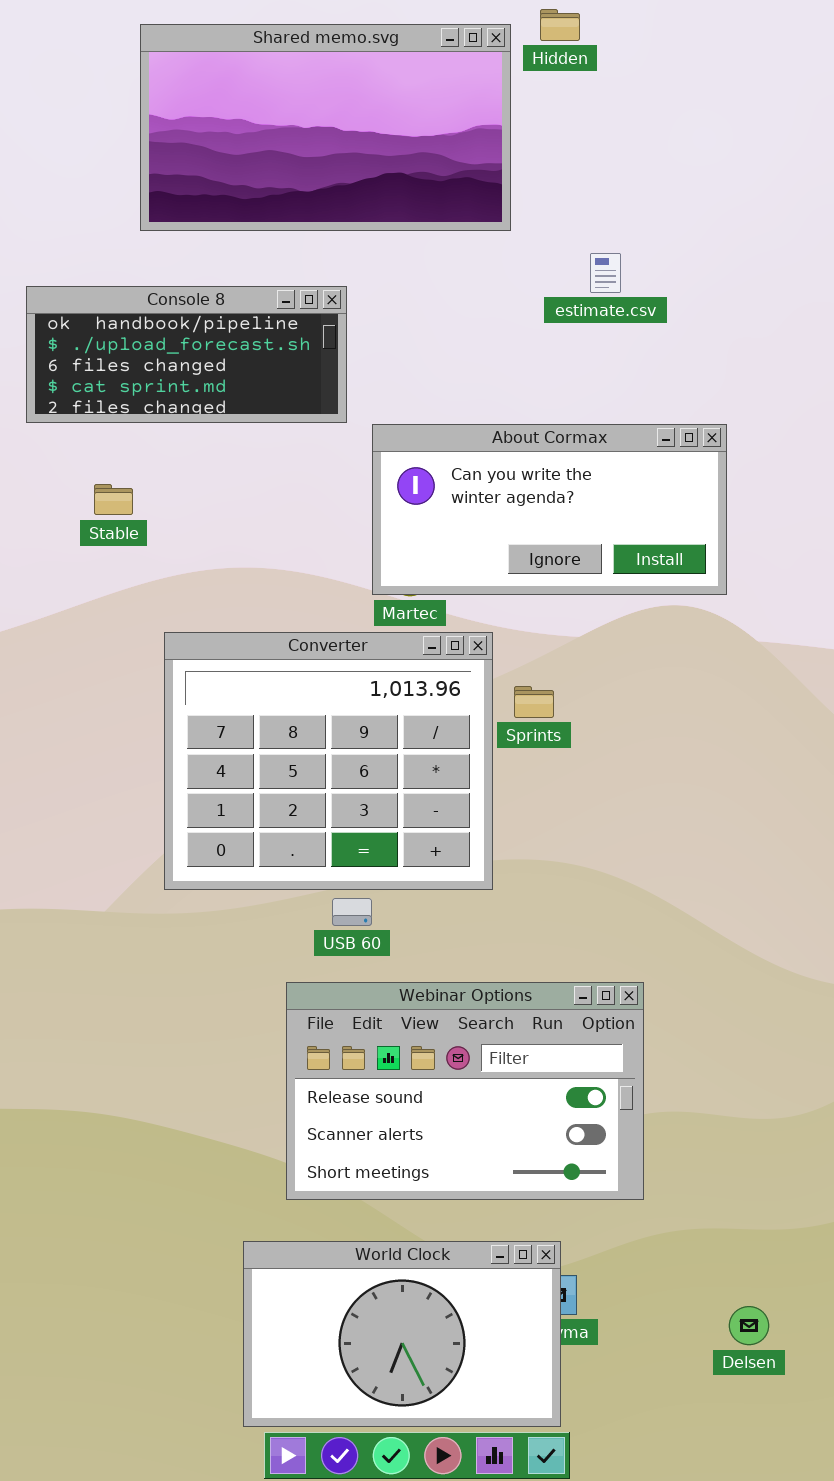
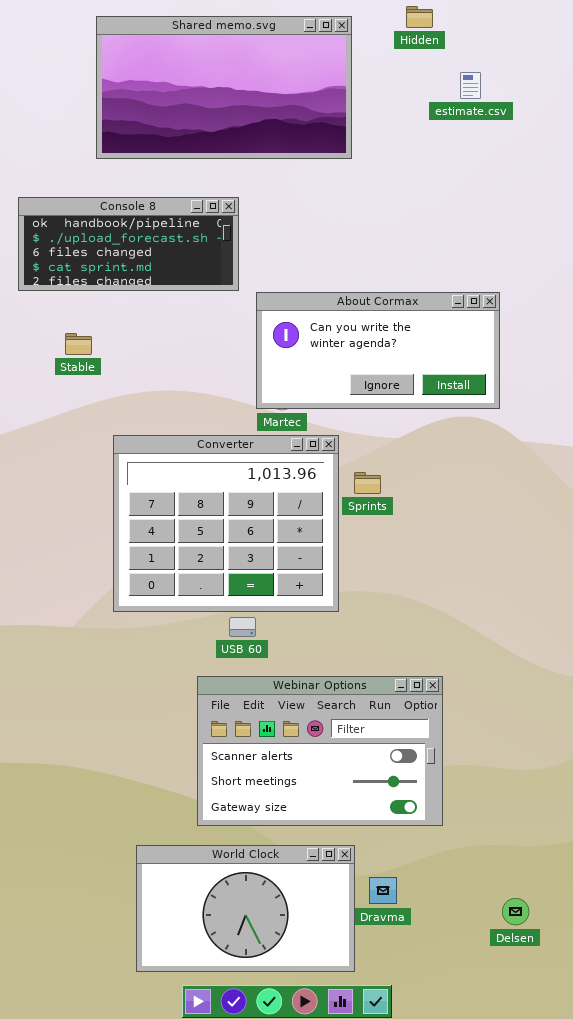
Hidden: [540,9,580,41] -> [406,6,433,28], moved
estimate.csv: [590,253,621,293] -> [460,72,481,99], moved
Webinar Options: [286,982,644,1200] -> [197,676,443,826], scrolled down 1 row
World Clock: [243,1241,561,1427] -> [136,845,355,972], moved

